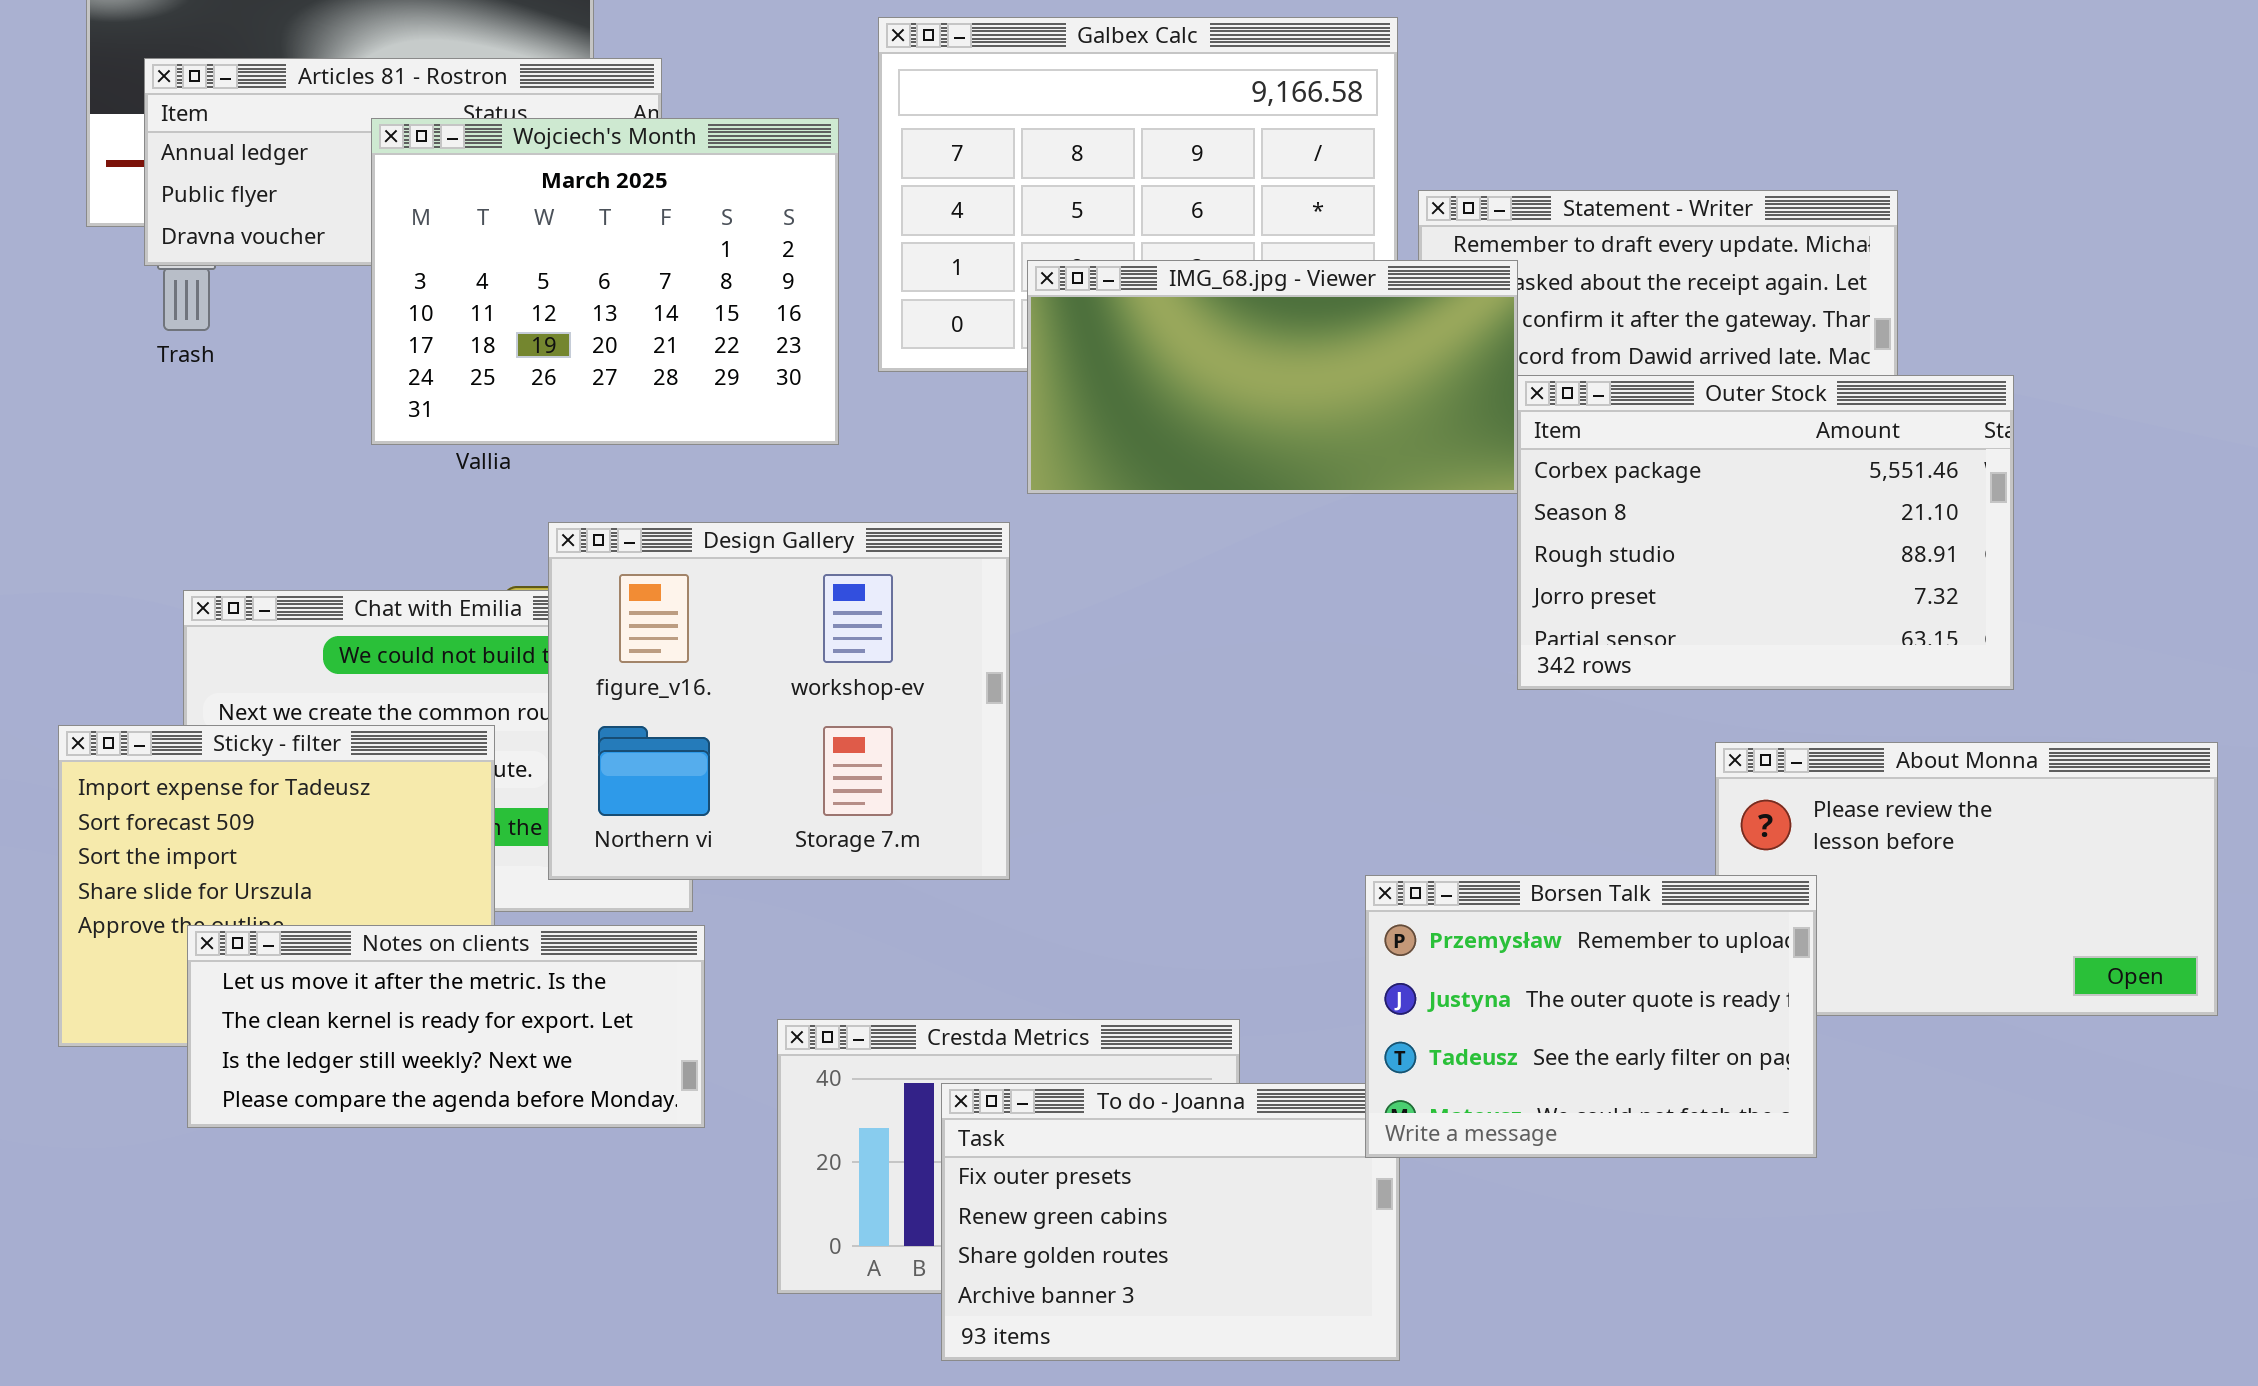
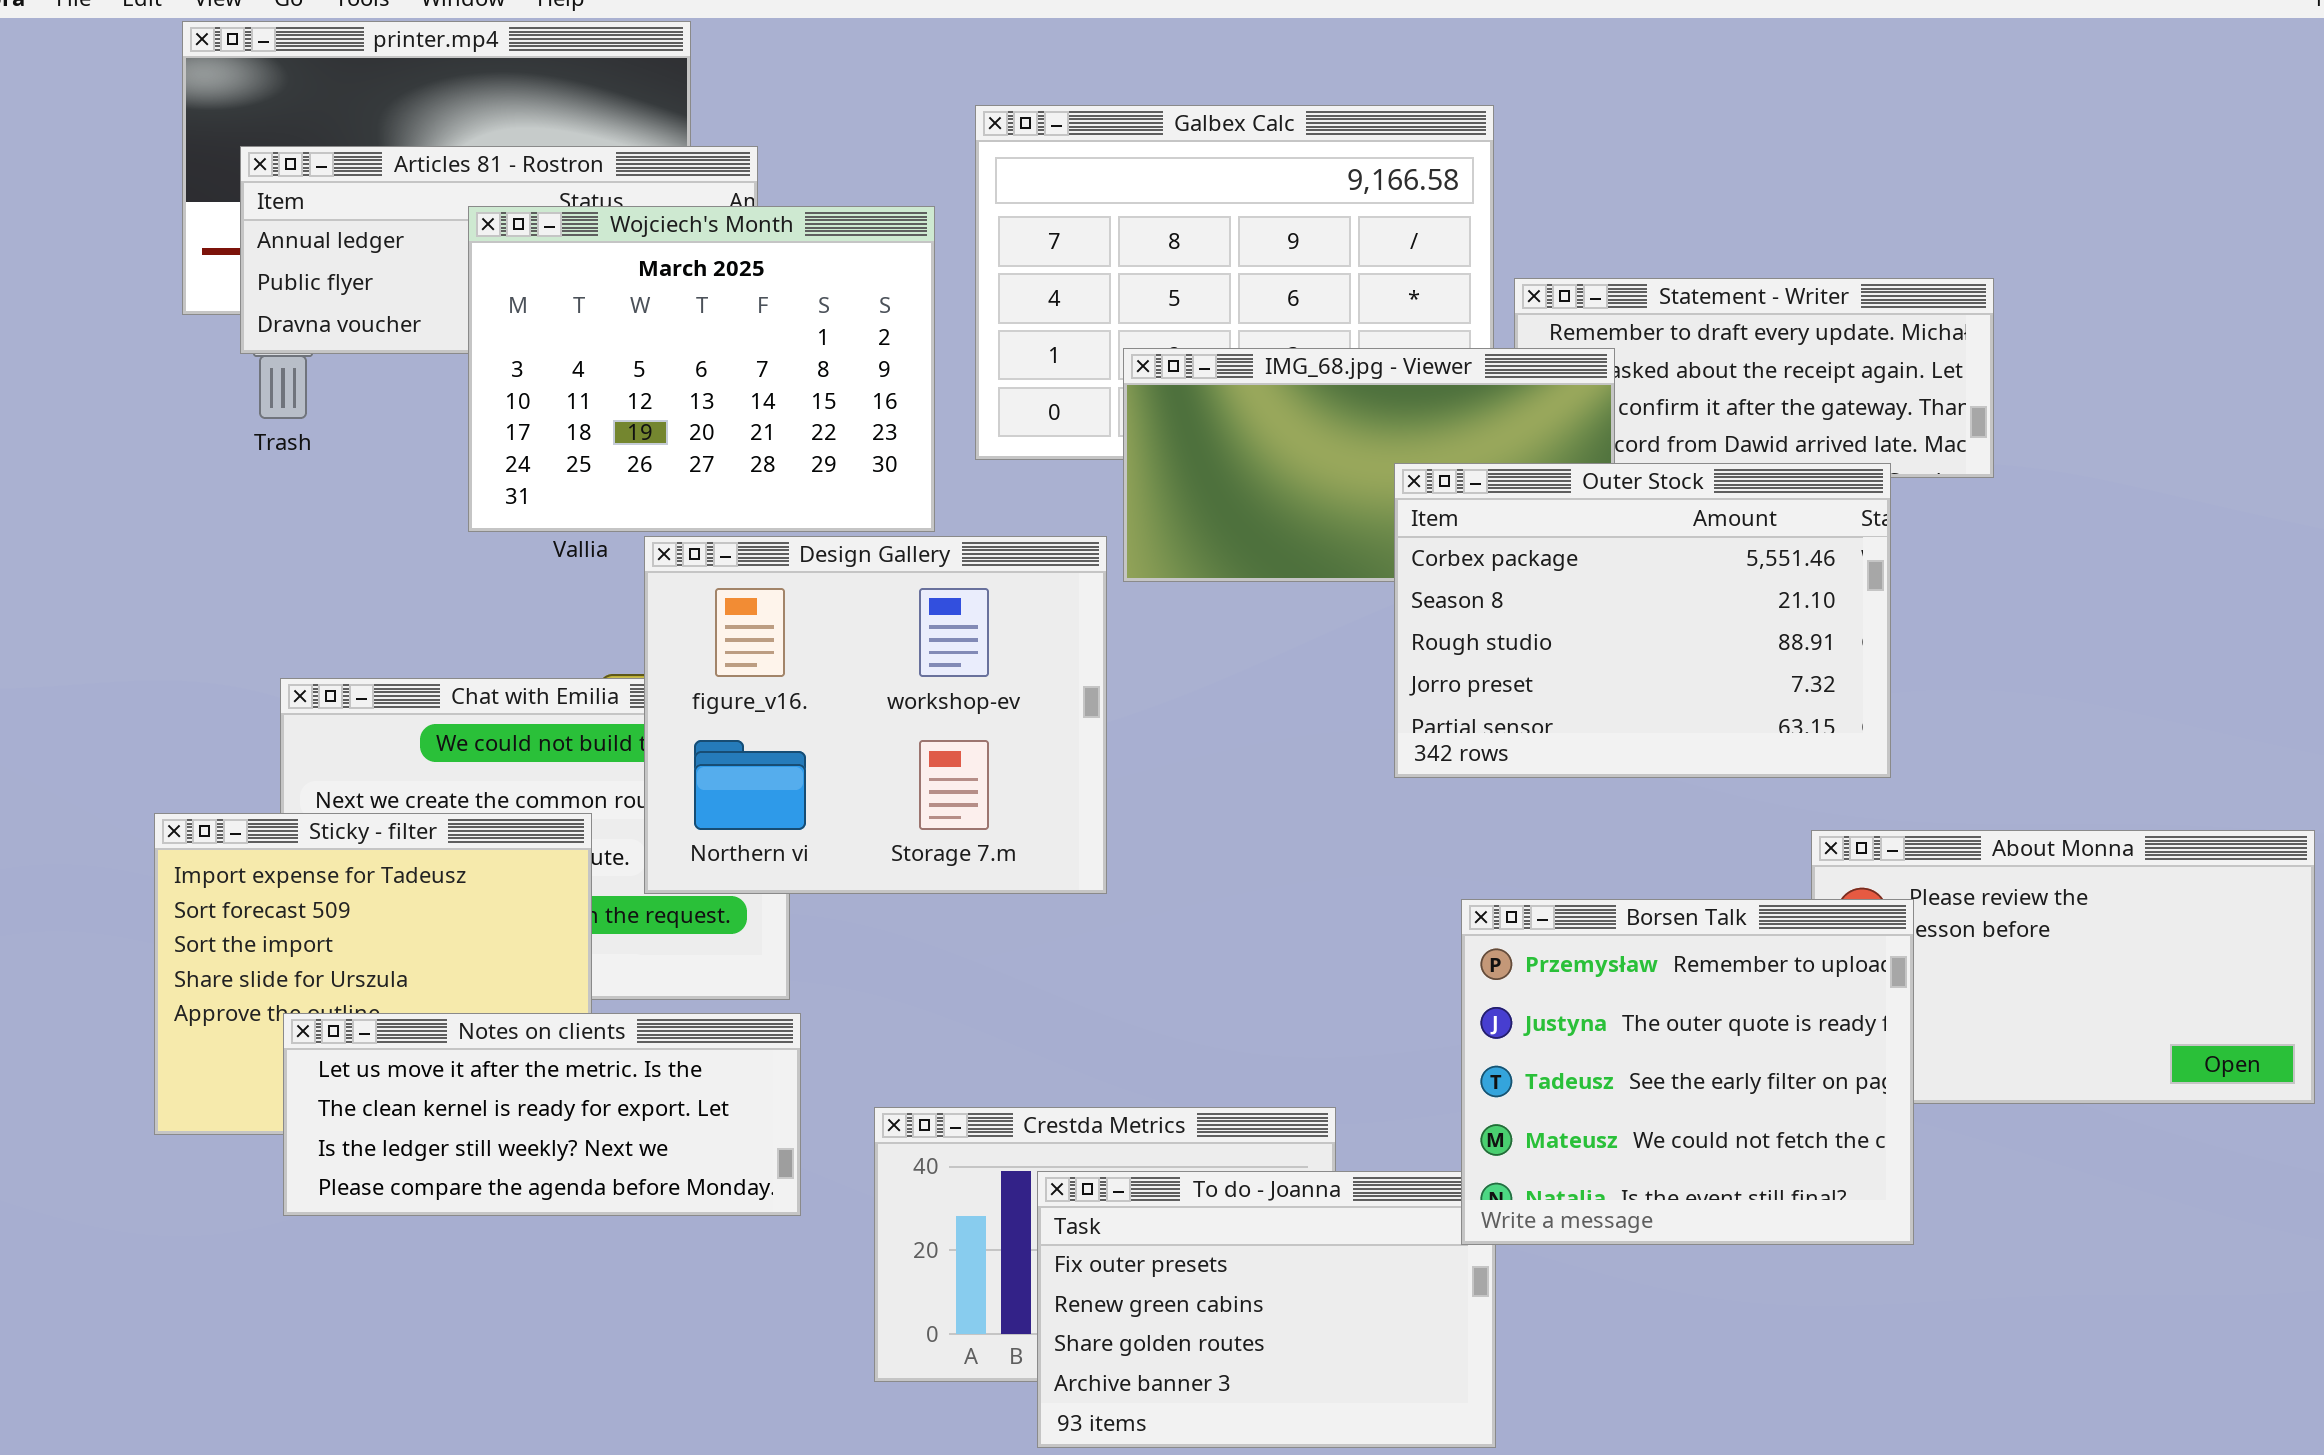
Outer Stock: [1517,375,2014,690] -> [1394,463,1891,778], moved
Design Gallery: [548,522,1010,880] -> [644,536,1107,894], moved
Borsen Talk: [1365,875,1817,1158] -> [1461,899,1914,1245], resized

